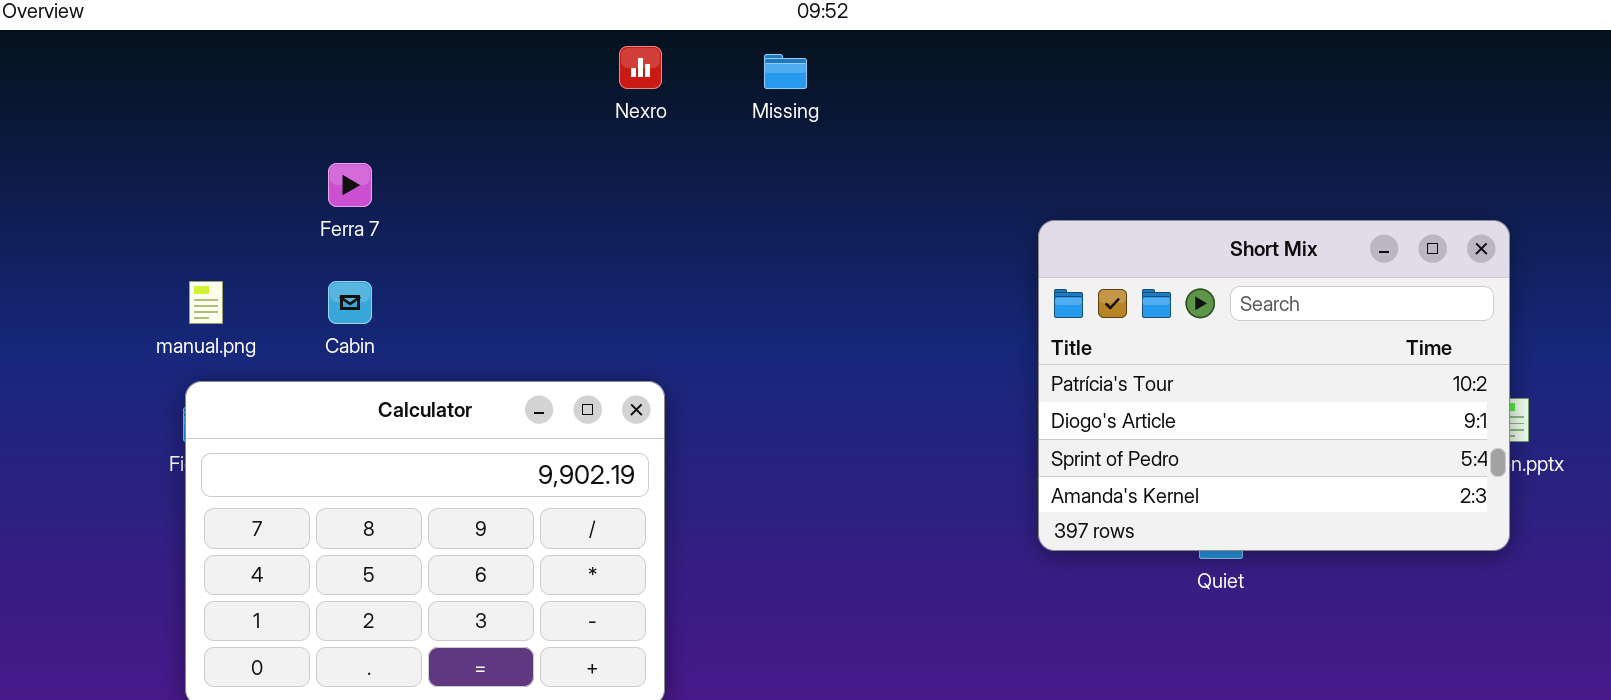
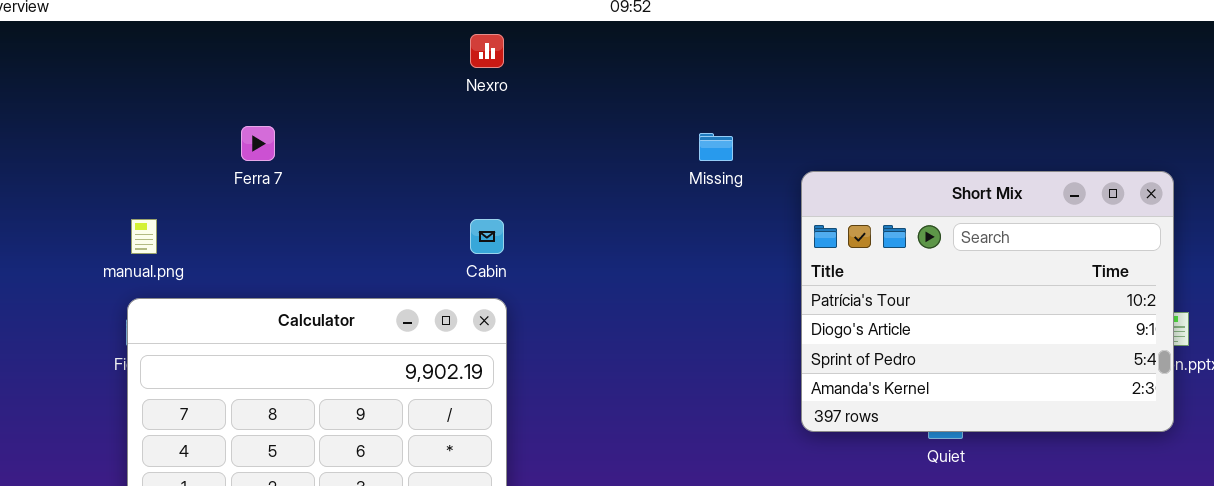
Missing: [764,54,807,89] -> [699,133,733,161], moved
Cabin: [328,281,372,324] -> [470,219,504,254], moved

